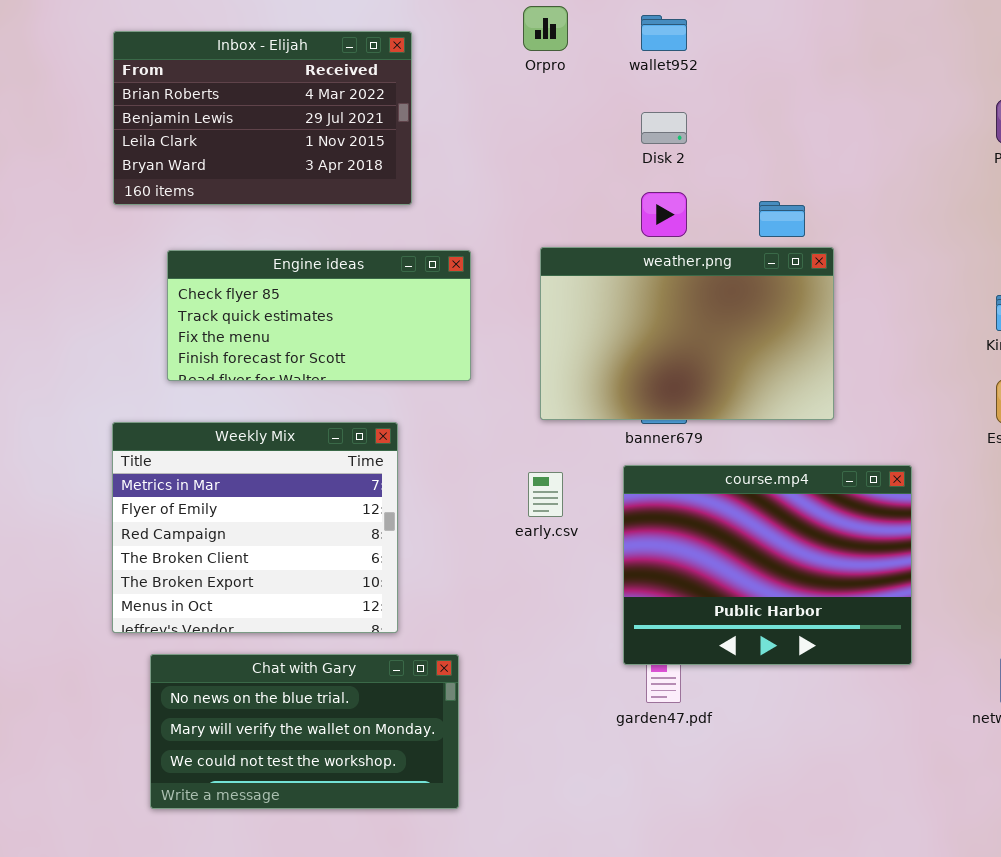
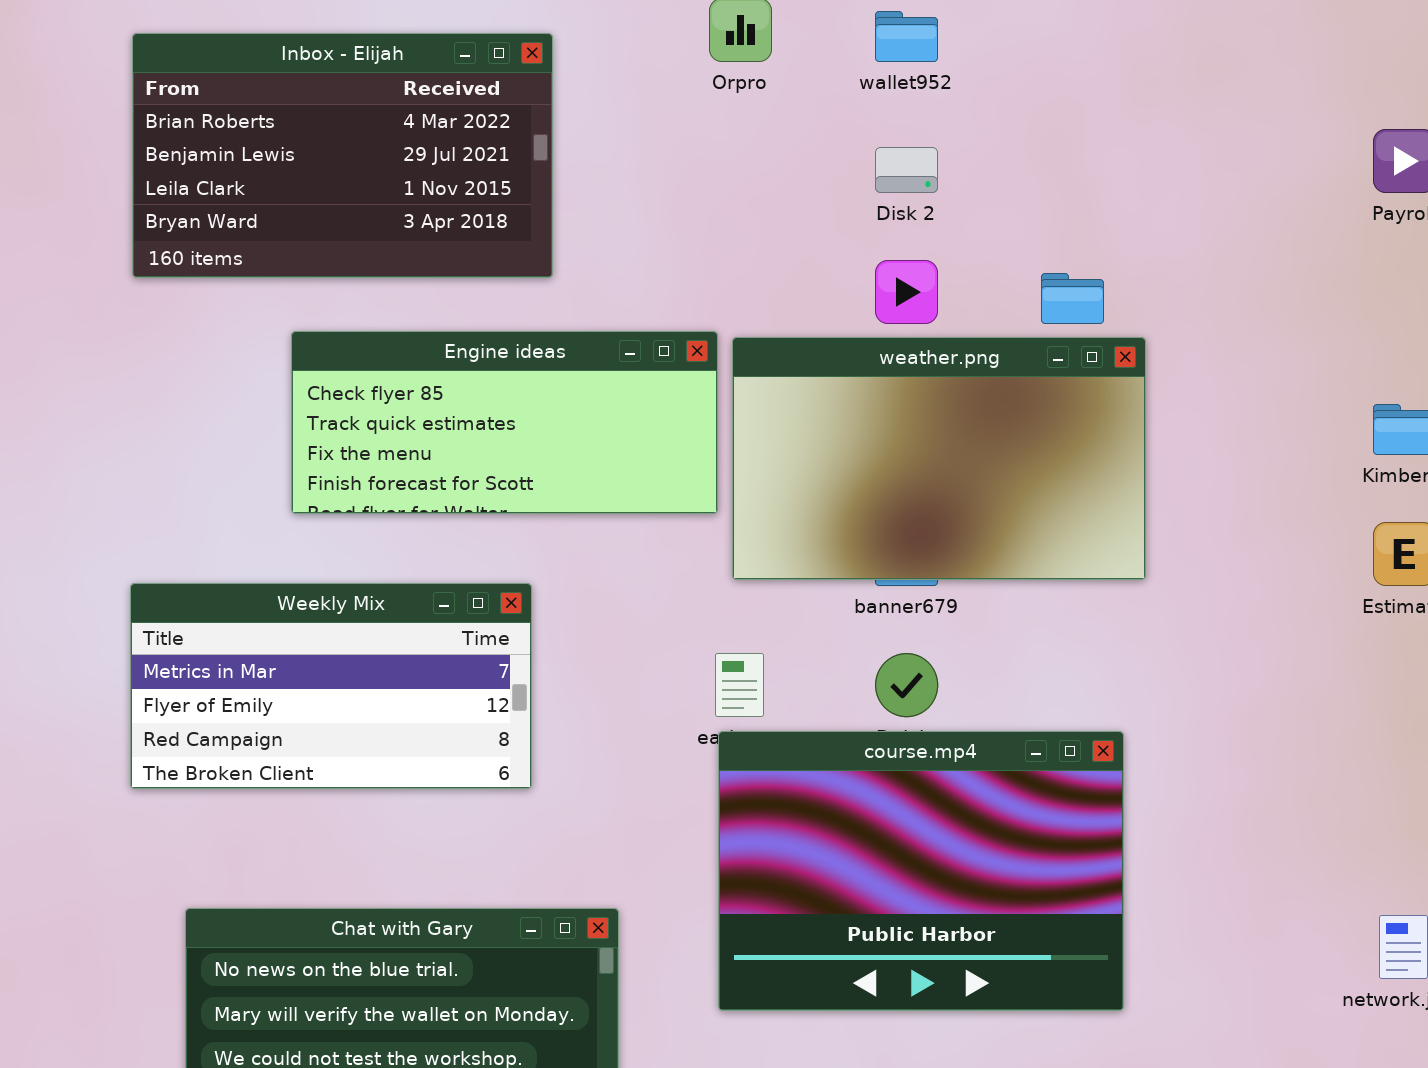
Engine ideas: [167,250,471,381] -> [291,331,718,514], moved
Weekly Mix: [112,422,398,633] -> [130,583,532,789], resized
course.mp4: [623,465,912,665] -> [718,731,1124,1011], moved

